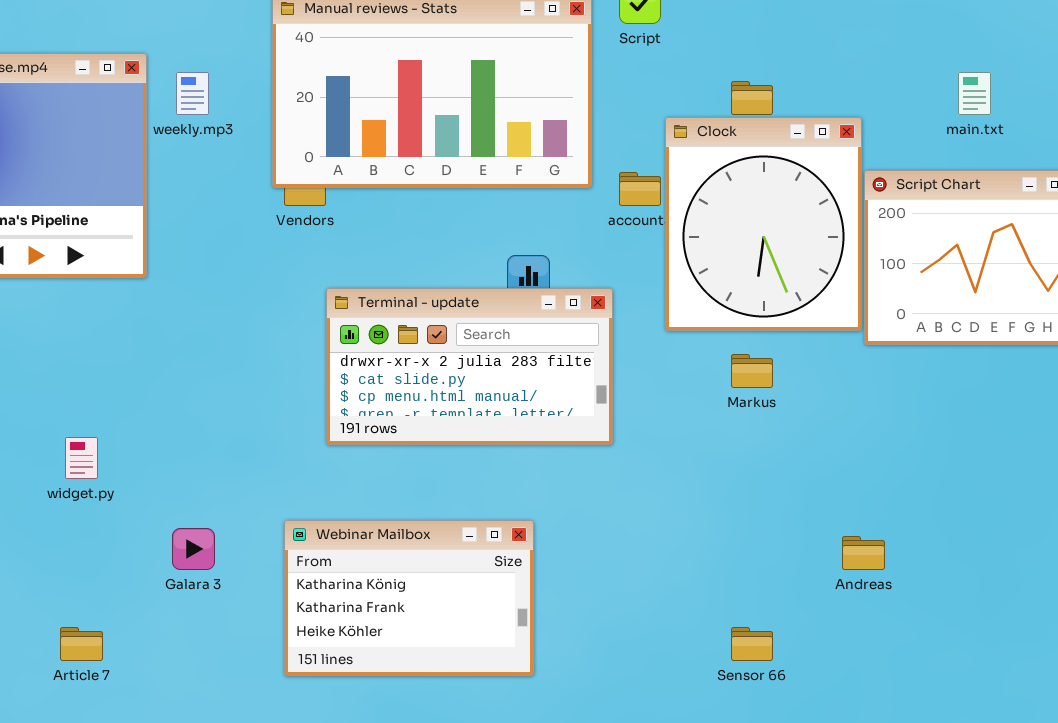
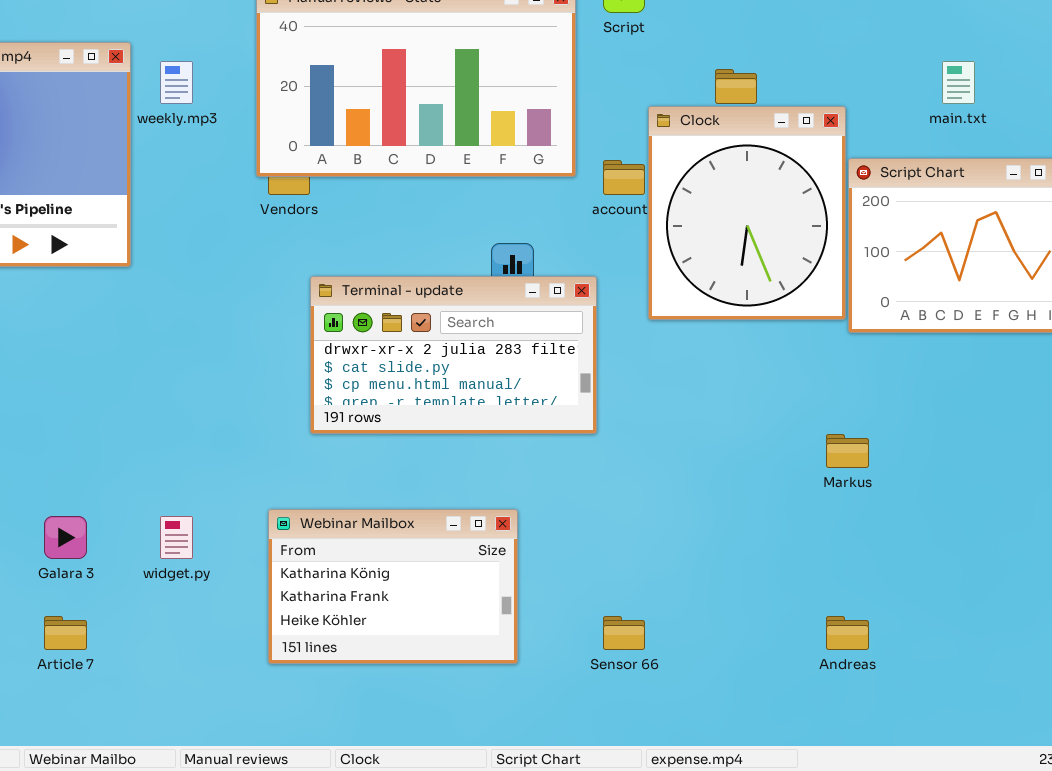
Markus: [731,354,773,388] -> [826,434,869,468], moved
widget.py: [65,437,98,479] -> [160,516,193,559], moved
Galara 3: [172,528,215,570] -> [44,516,87,559], moved
Andreas: [842,536,885,570] -> [826,616,869,650], moved
Sensor 66: [731,627,773,661] -> [603,616,645,650], moved

